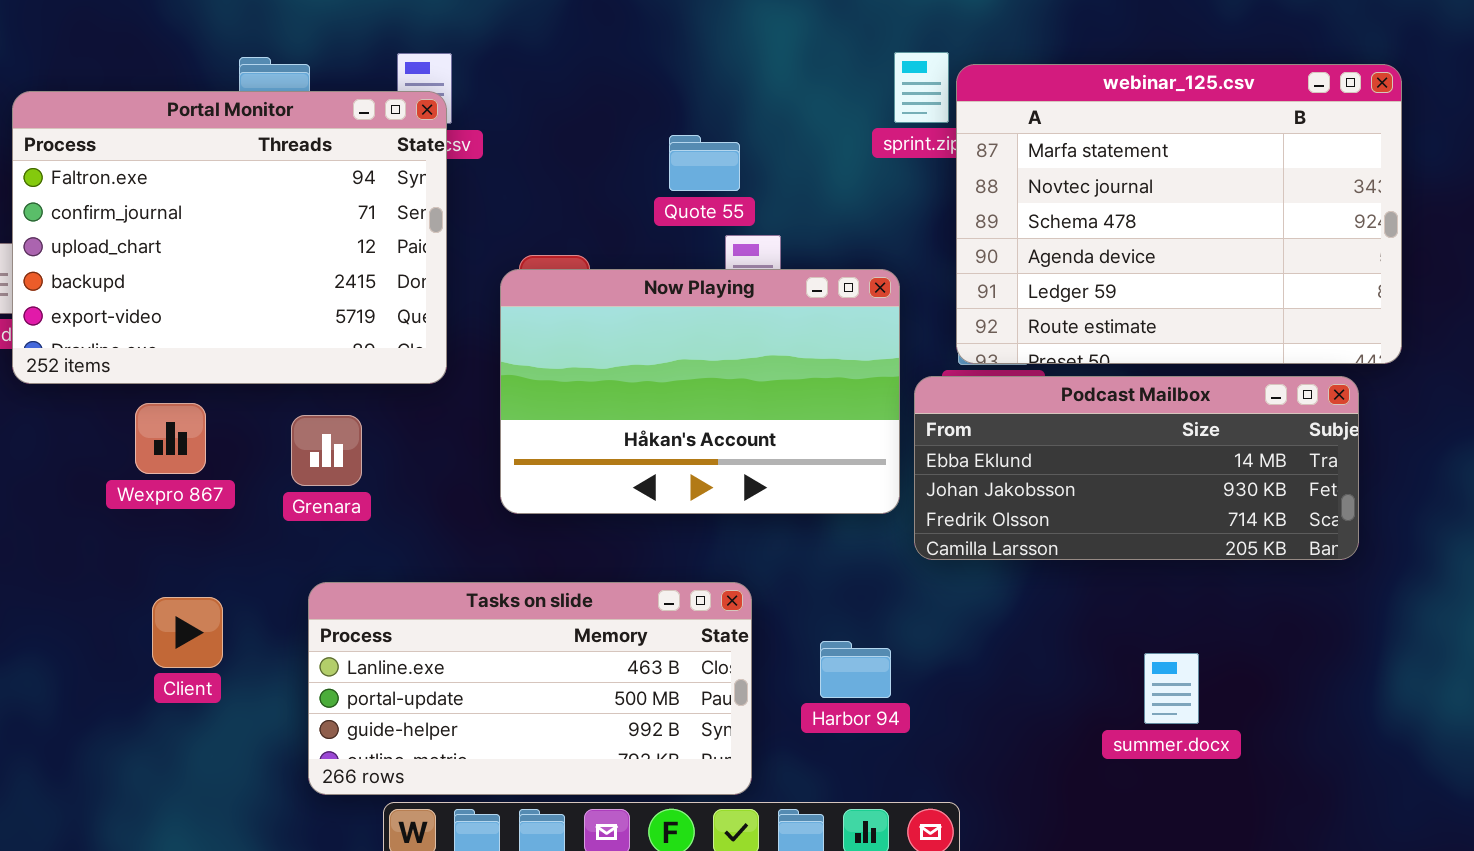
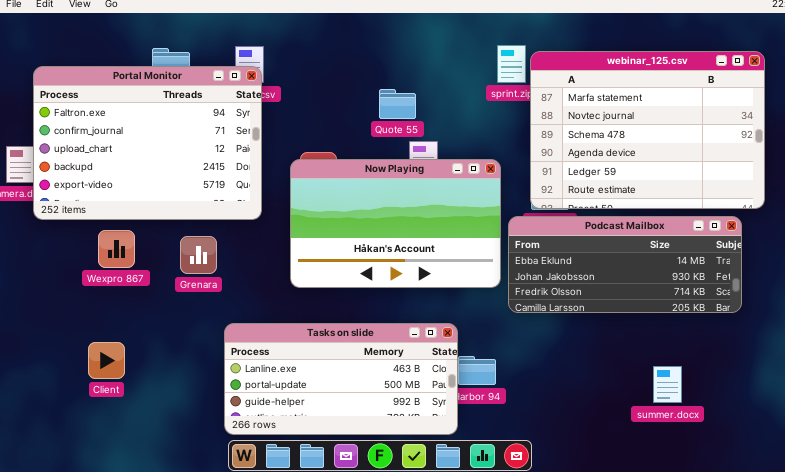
Tasks on slide: [308,582,752,795] -> [224,323,458,435], moved
Client: [152,597,223,668] -> [88,342,125,379], moved
summer.docx: [1144,653,1199,724] -> [653,366,682,403], moved

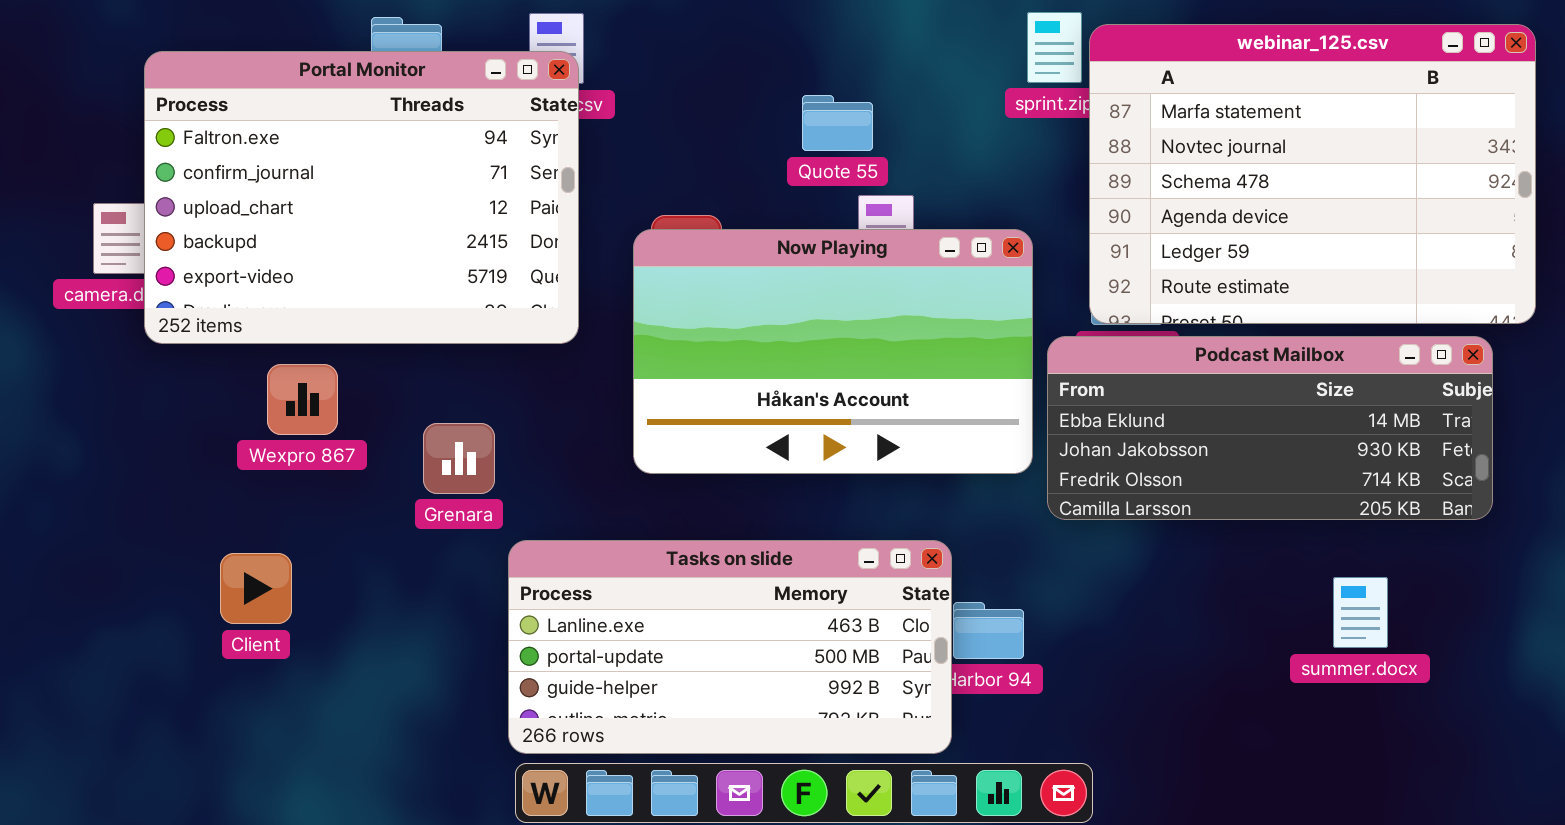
Grenara: [180,236,217,274] -> [423,423,495,494], moved
Client: [88,342,125,379] -> [220,553,292,624], moved
summer.docx: [653,366,682,403] -> [1333,577,1388,648], moved

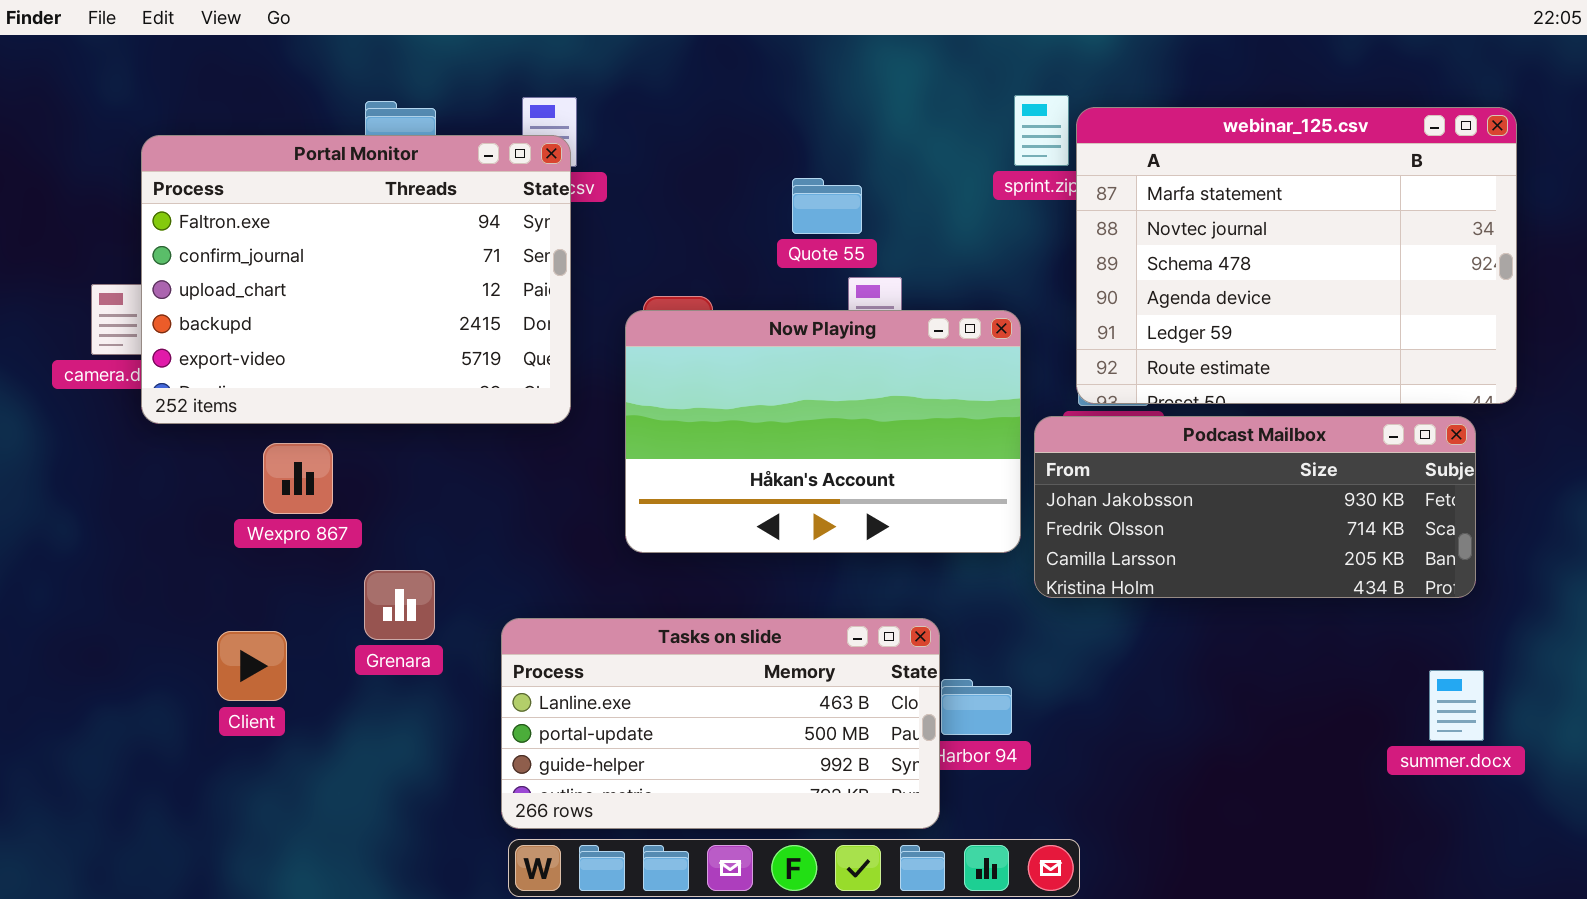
Podcast Mailbox: [1047,336,1493,520] -> [1034,416,1476,598], scrolled down 1 row
Grenara: [423,423,495,494] -> [364,570,435,640], moved
summer.docx: [1333,577,1388,648] -> [1429,670,1484,741], moved

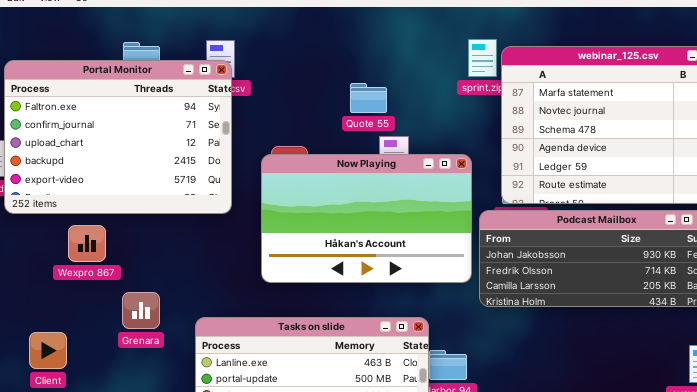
Client: [217,631,287,701] -> [29,332,67,369], moved

